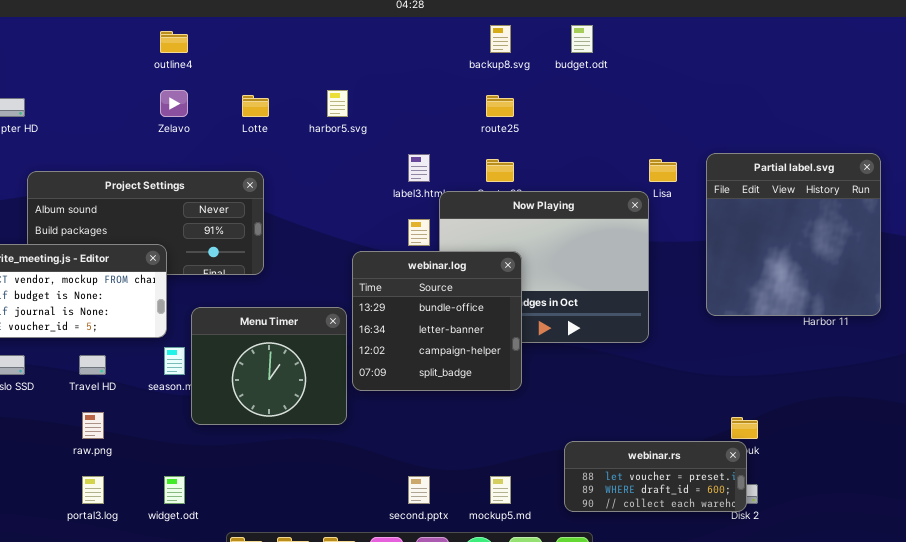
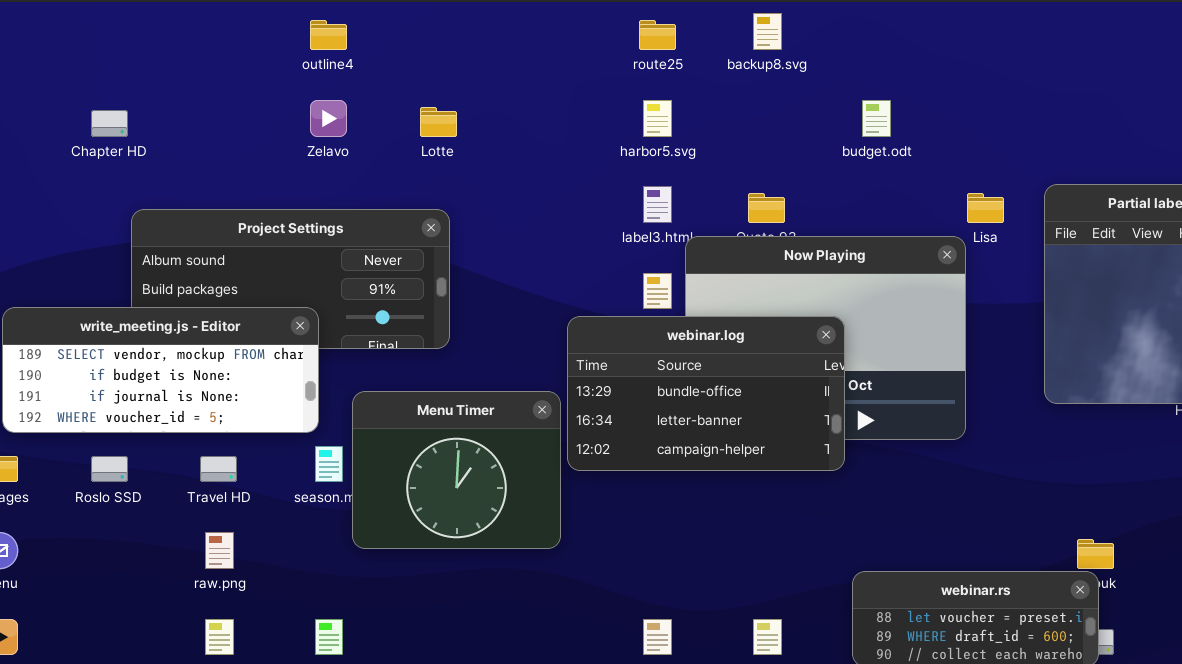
budget.odt: [571,25,593,53] -> [862,100,891,137], moved
harbor5.svg: [327,90,348,117] -> [643,100,672,137], moved
route25: [486,95,514,117] -> [639,20,676,50], moved
webinar.log: [352,251,522,391] -> [567,316,845,471], resized

